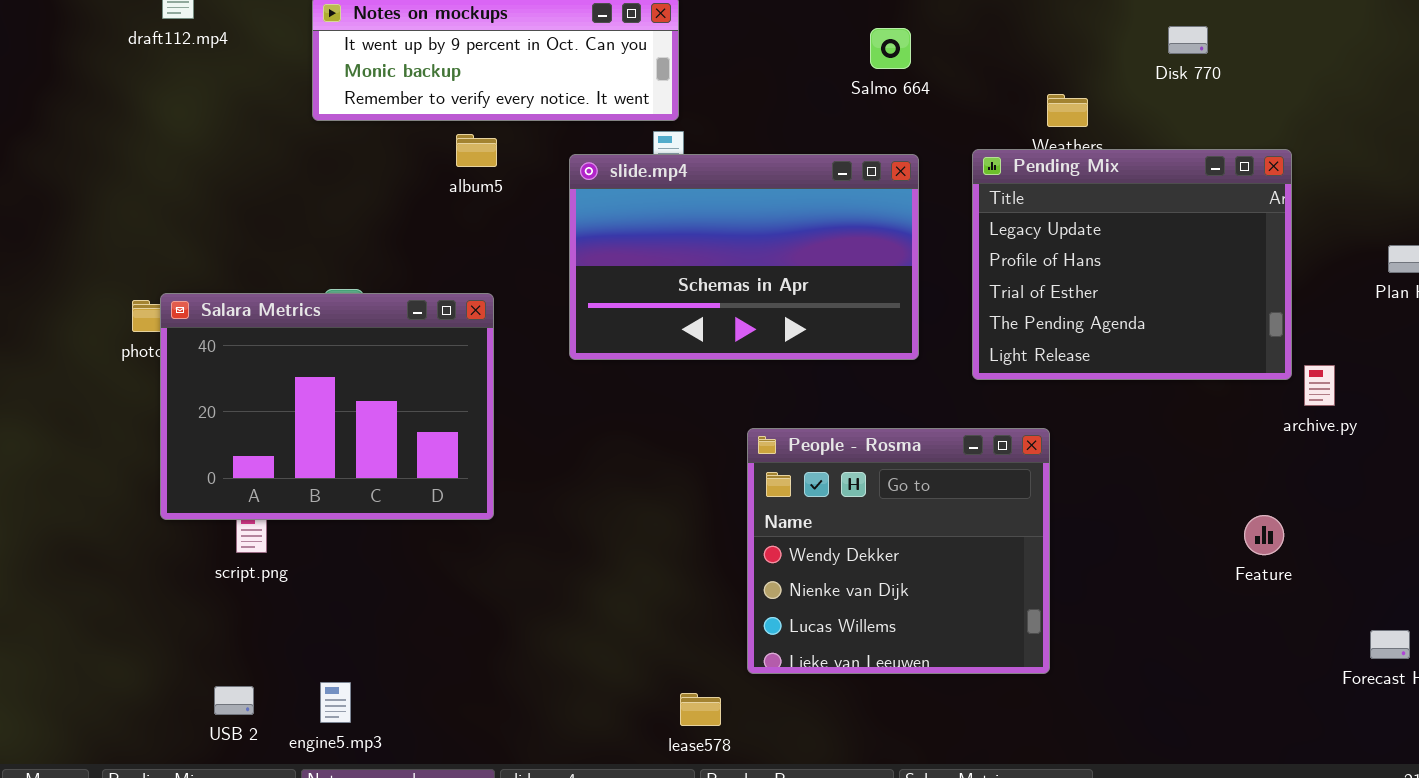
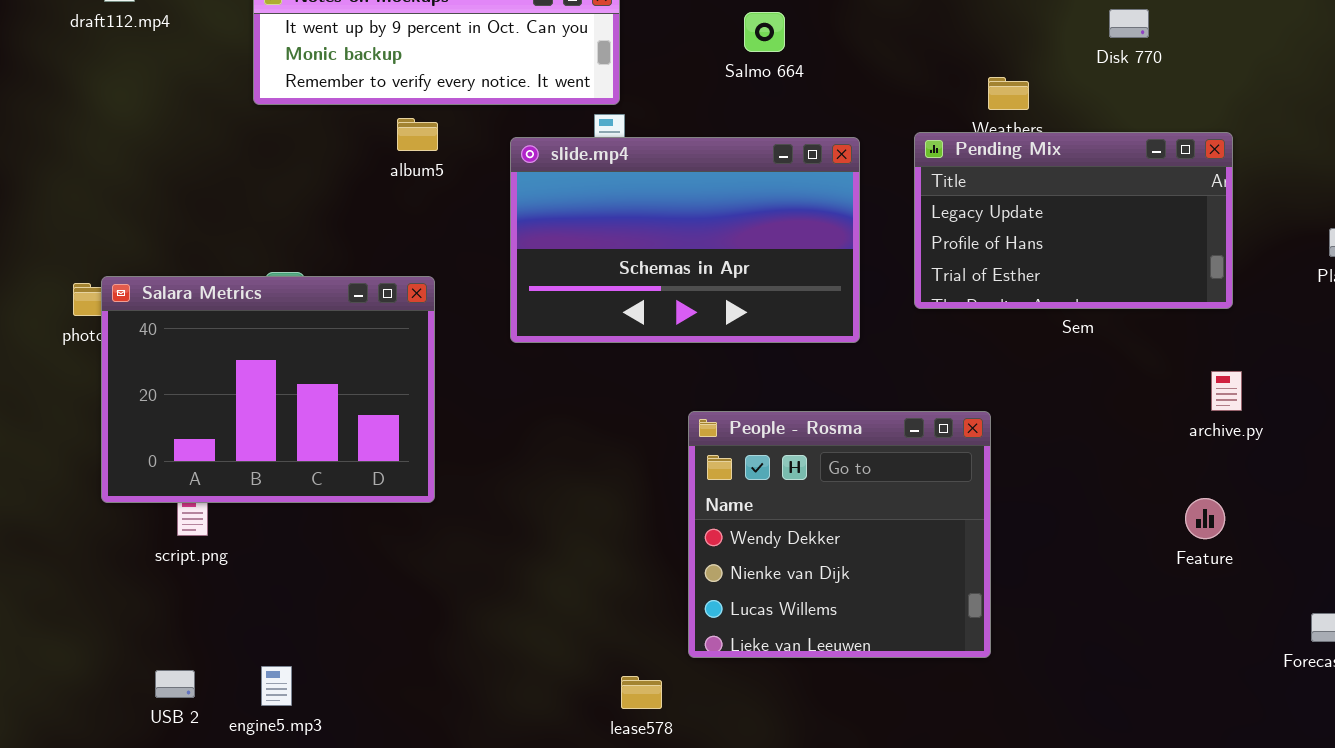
Salmo 664: [870,28,911,69] -> [744,12,785,52], moved
Pending Mix: [972,149,1292,380] -> [914,132,1233,309], resized
archive.py: [1304,365,1335,406] -> [1211,371,1242,411], moved

